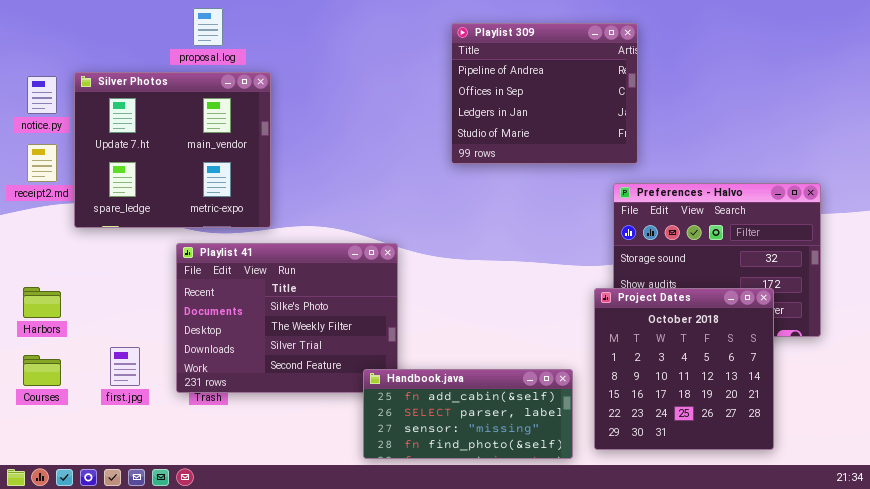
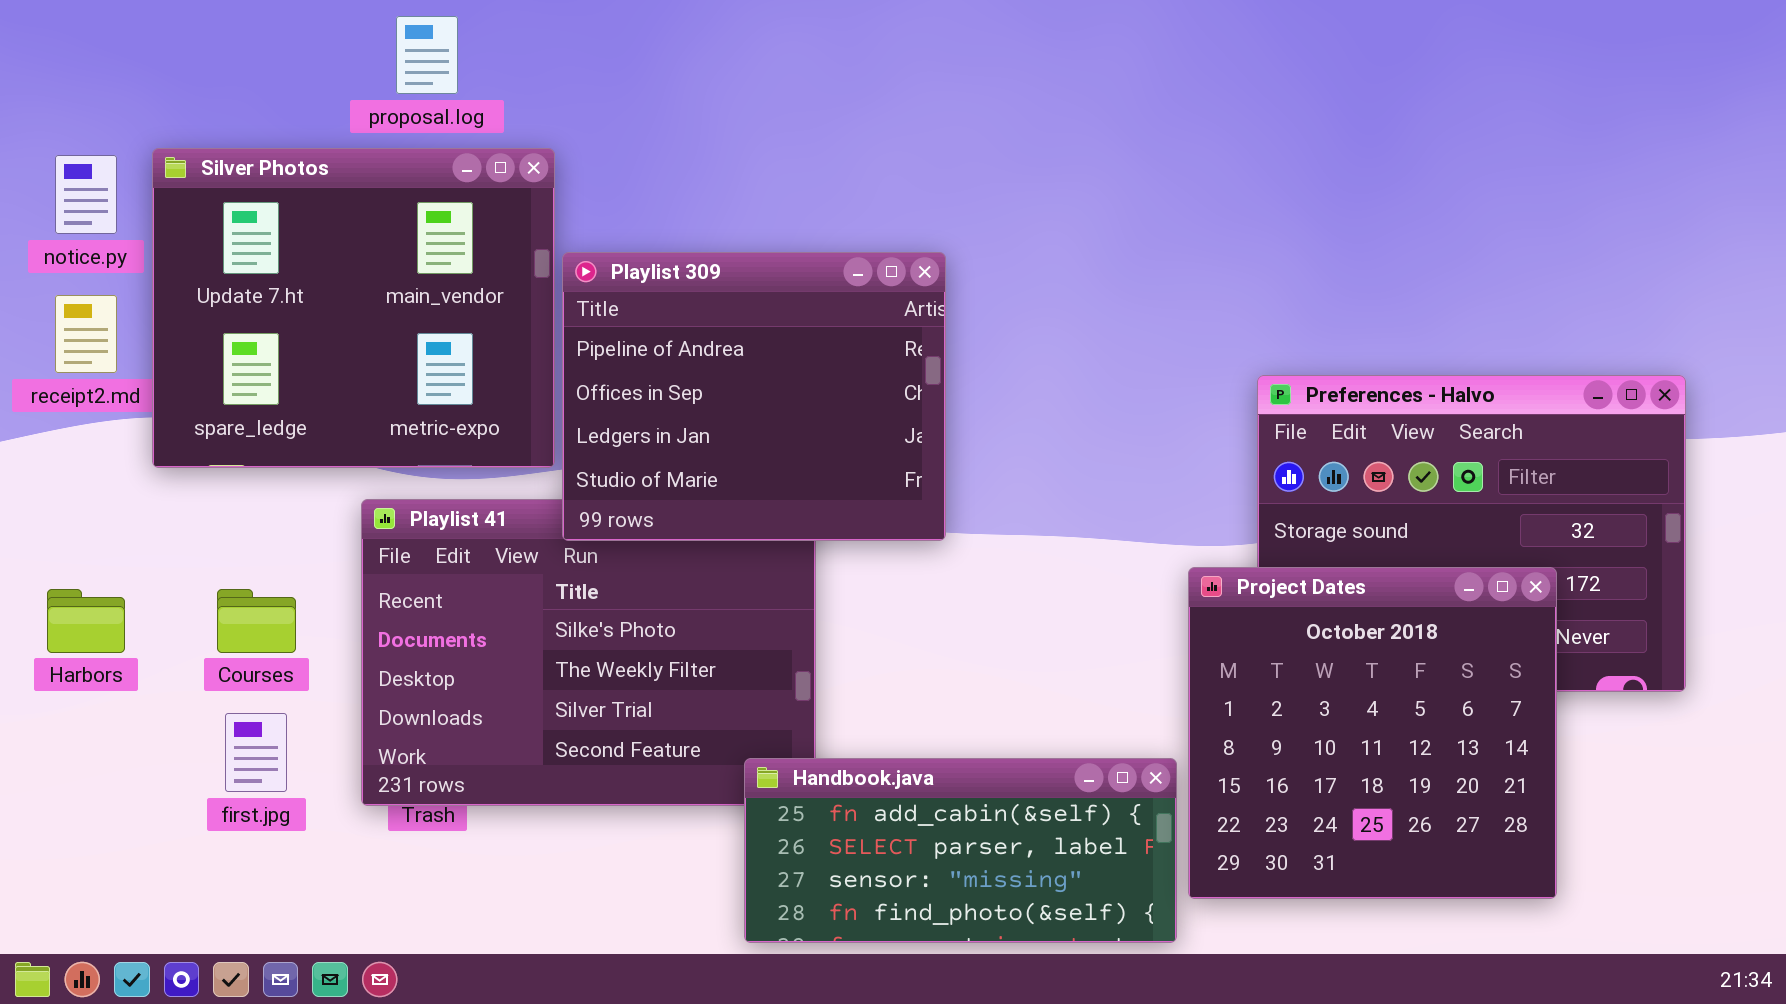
Playlist 309: [451,23,638,164] -> [562,252,946,541], moved
Project Dates: [594,288,774,450] -> [1188,567,1557,899], moved
Courses: [23,355,61,386] -> [217,589,296,653], moved

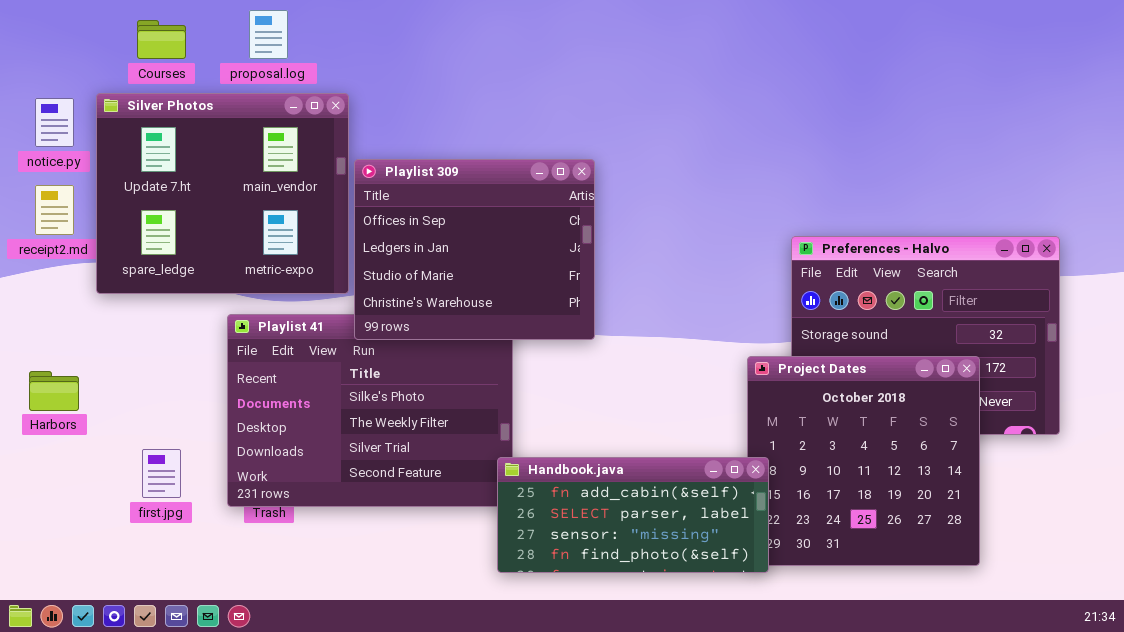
Playlist 309: [562,252,946,541] -> [354,159,595,340], scrolled down 1 row
Courses: [217,589,296,653] -> [137,20,186,59], moved
Handbook.java: [744,758,1177,943] -> [497,457,769,573], moved

